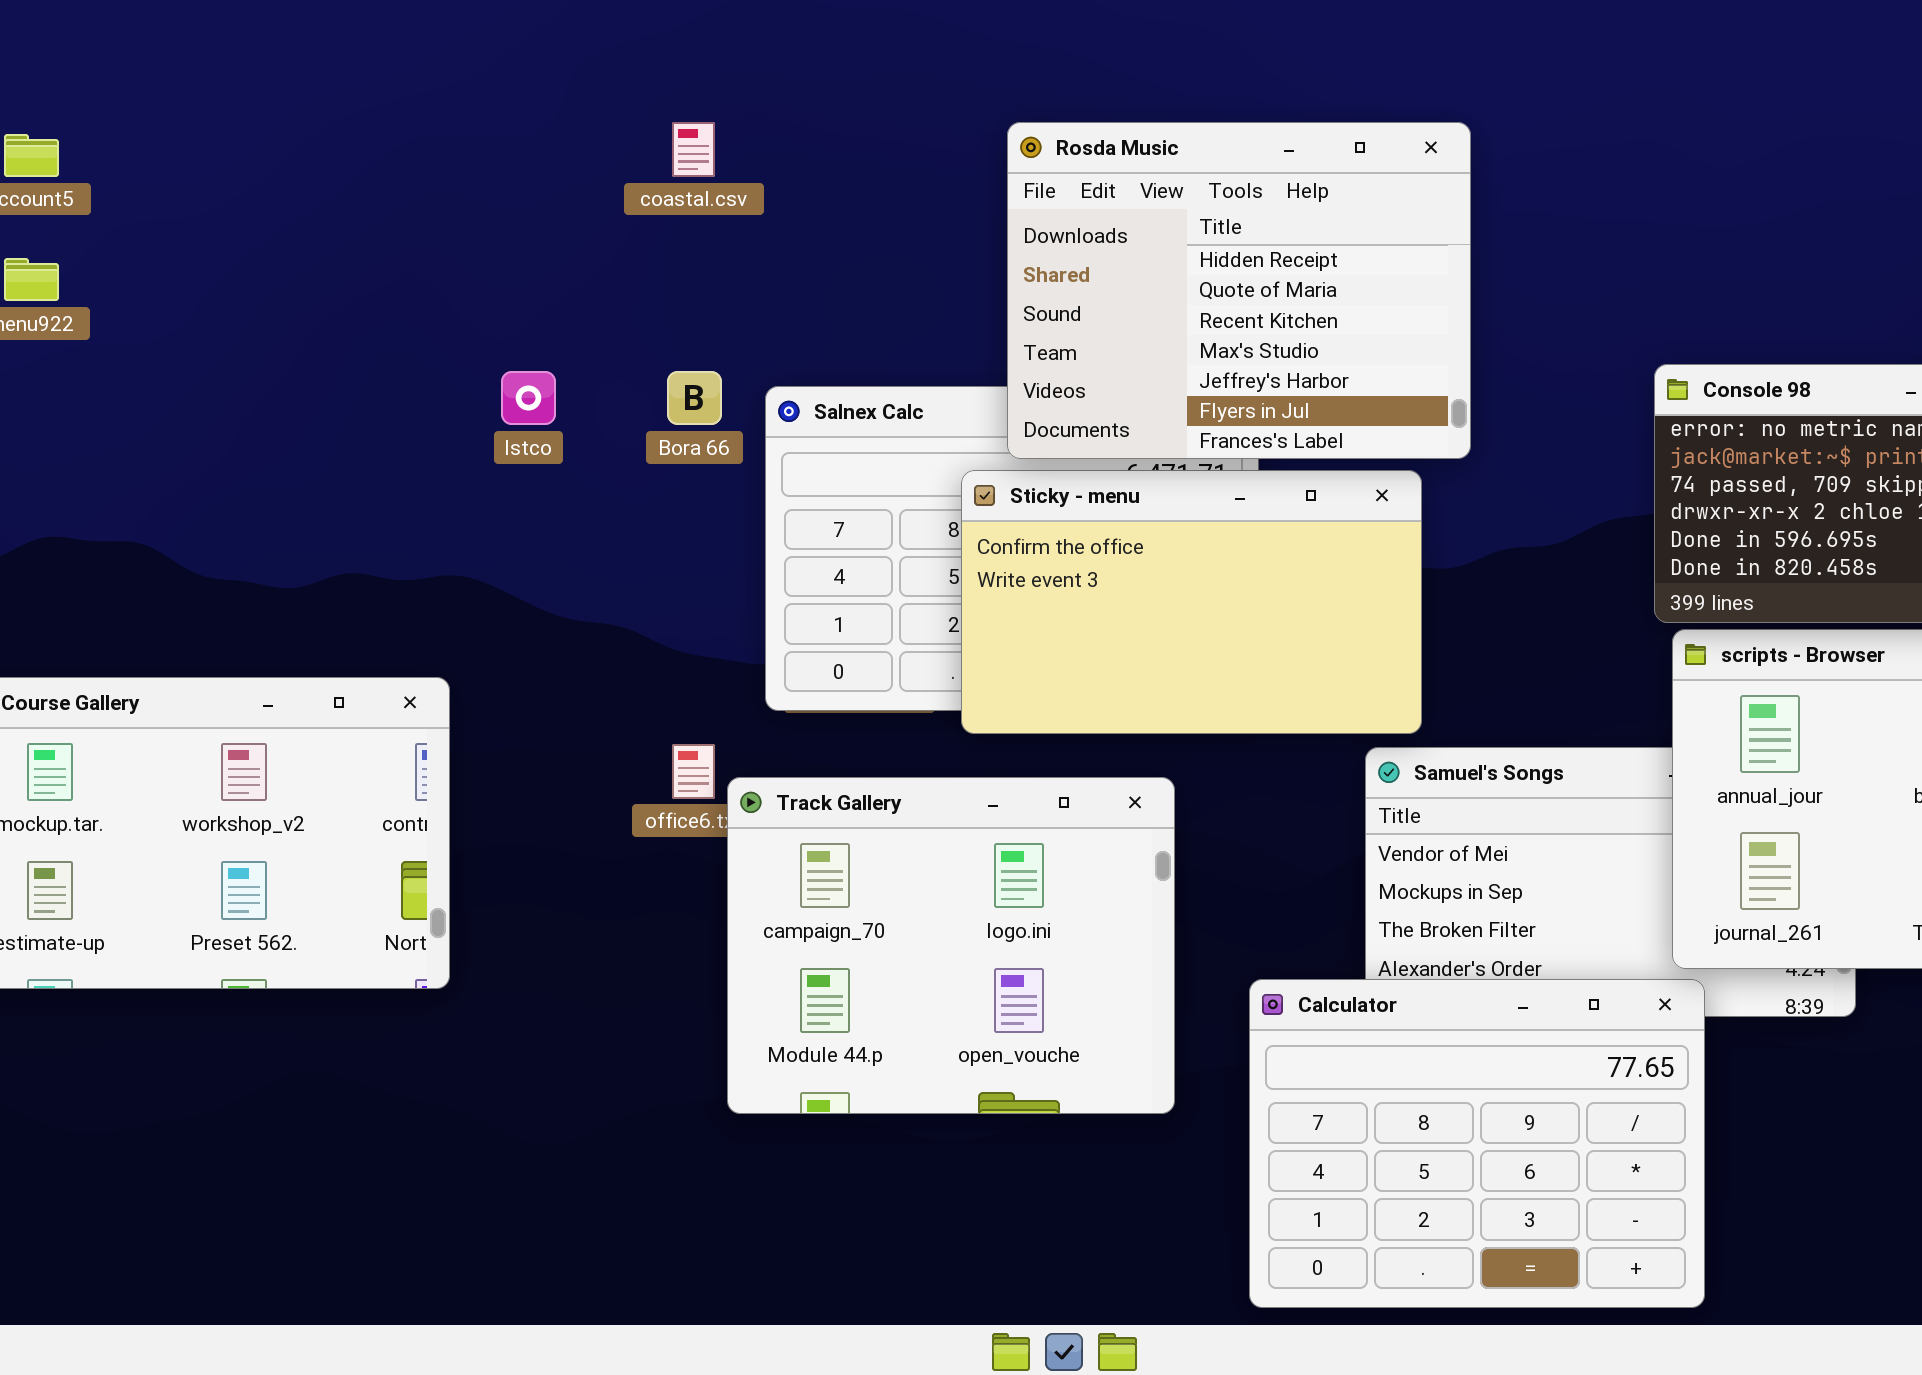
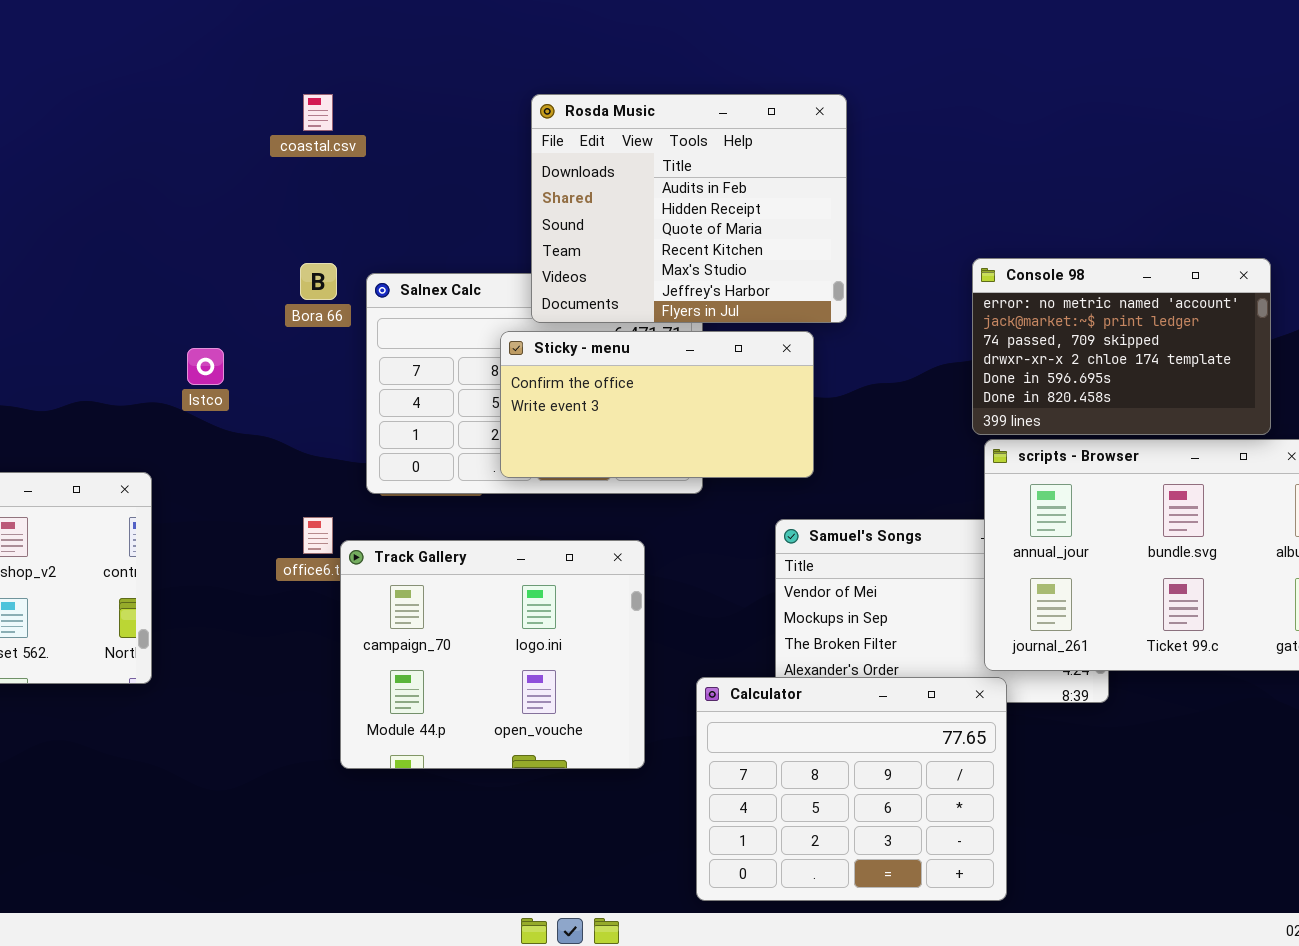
Rosda Music: [1007,122,1471,459] -> [531,94,847,323], scrolled up 1 row
Istco: [501,371,556,425] -> [187,348,224,385], moved
Sticky - menu: [961,470,1422,734] -> [500,331,814,478], resized

